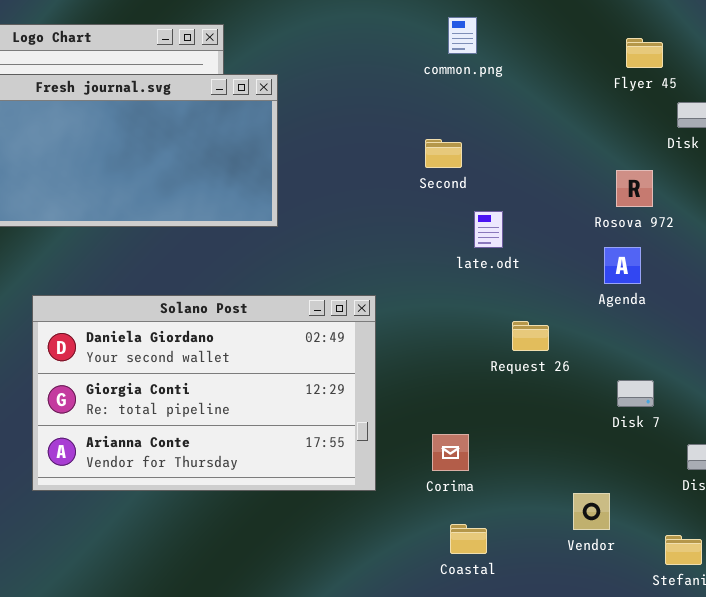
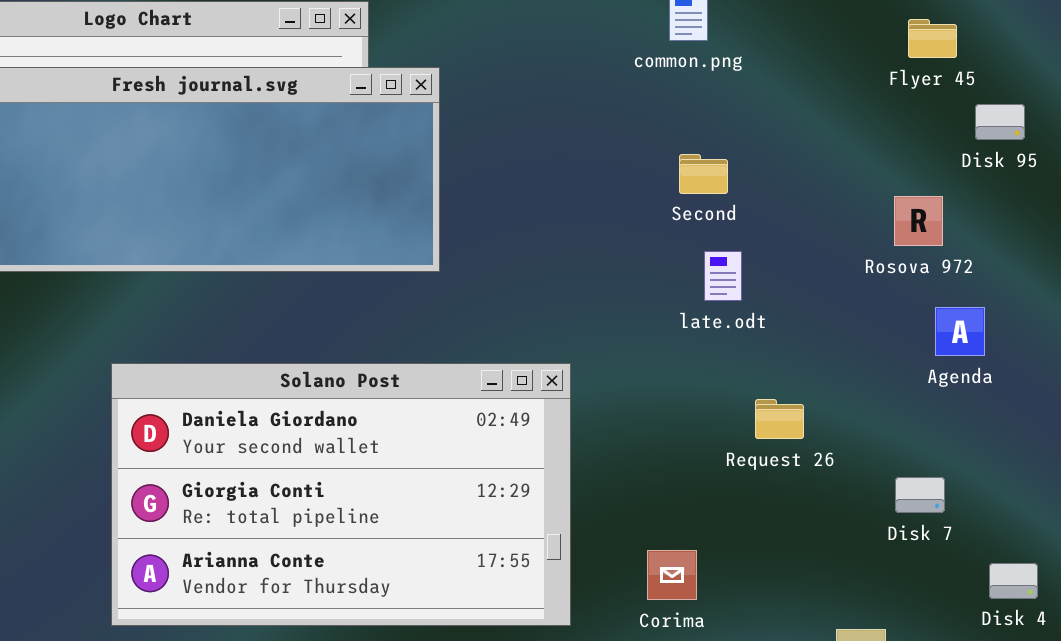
Second: [425,139,462,168] -> [679,154,728,194], moved
Agenda: [604,247,641,284] -> [935,307,985,356], moved

